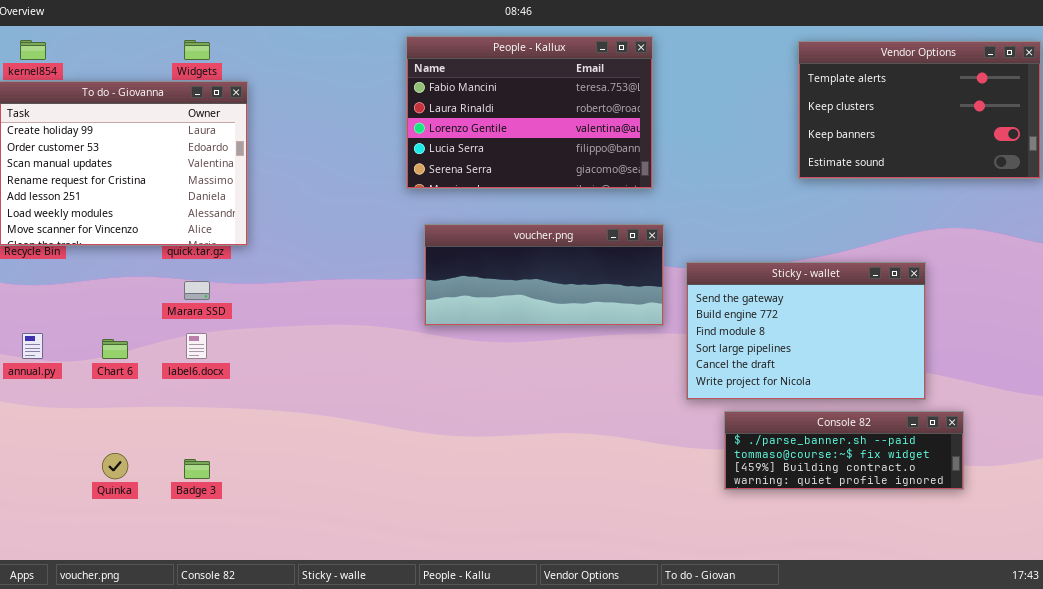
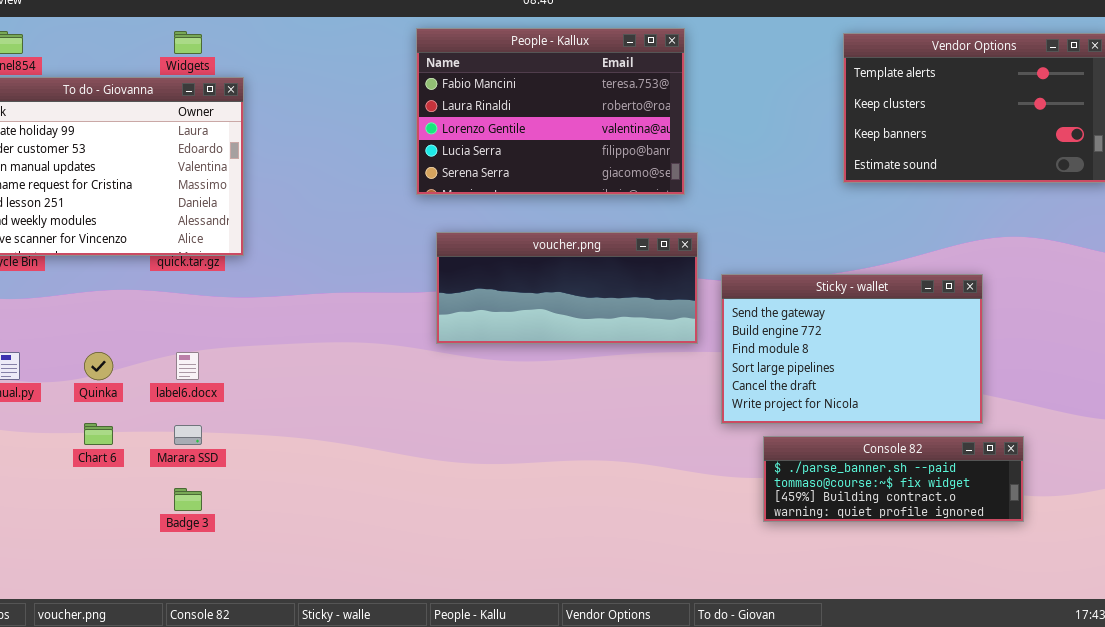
Marara SSD: [184,281,210,300] -> [174,425,202,445], moved
Chart 6: [102,339,128,359] -> [84,423,113,445], moved
Quinka: [102,453,128,479] -> [84,352,113,380], moved

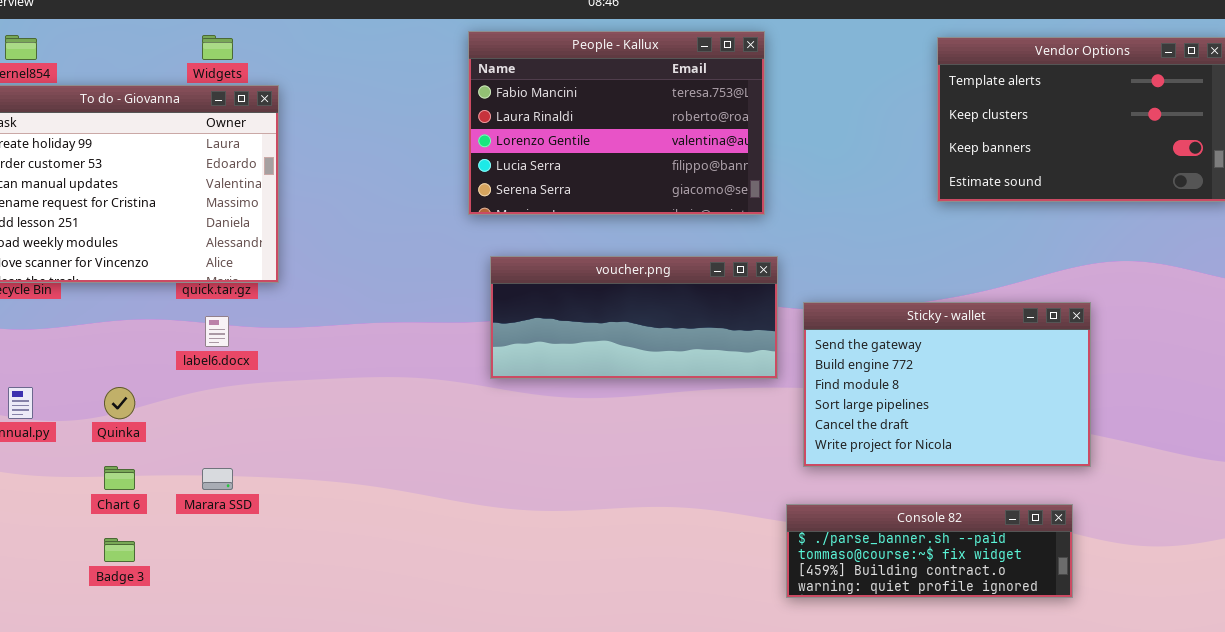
label6.docx: [176,352,199,380] -> [205,316,229,347], moved
Console 82: [763,436,1024,522] -> [786,504,1073,598], moved
Badge 3: [174,488,202,511] -> [104,538,135,562], moved

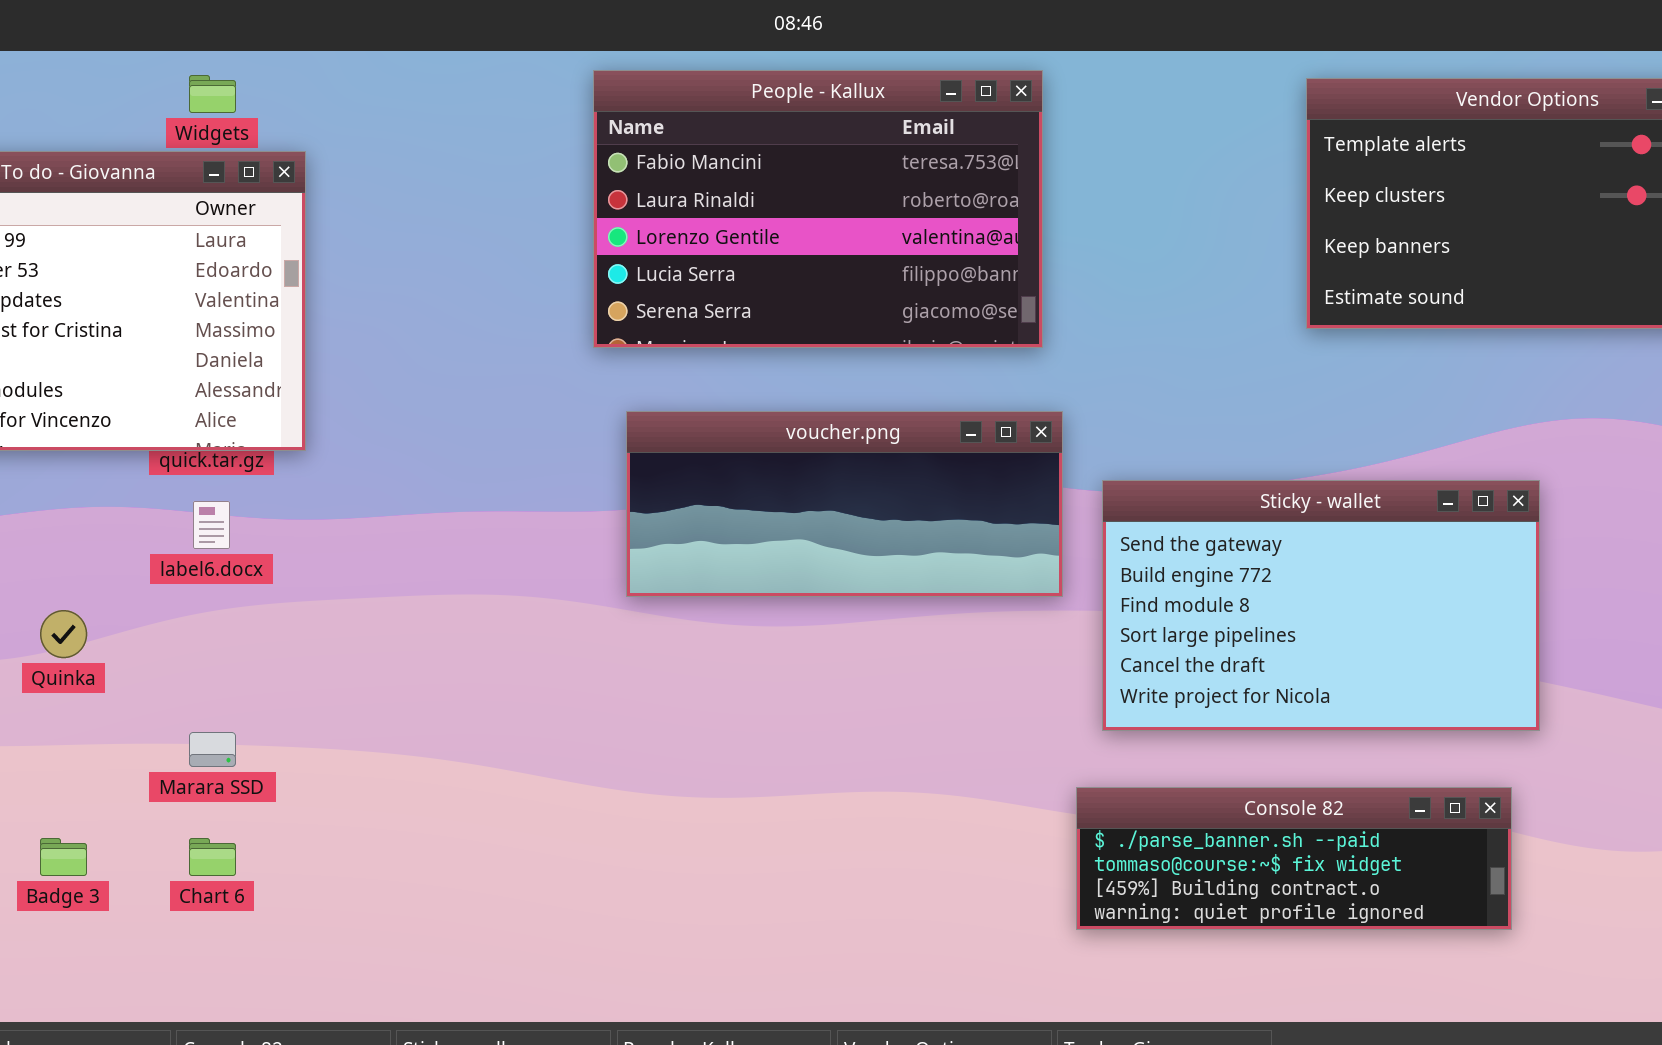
Chart 6: [104,466,135,490] -> [189,838,236,876], moved

